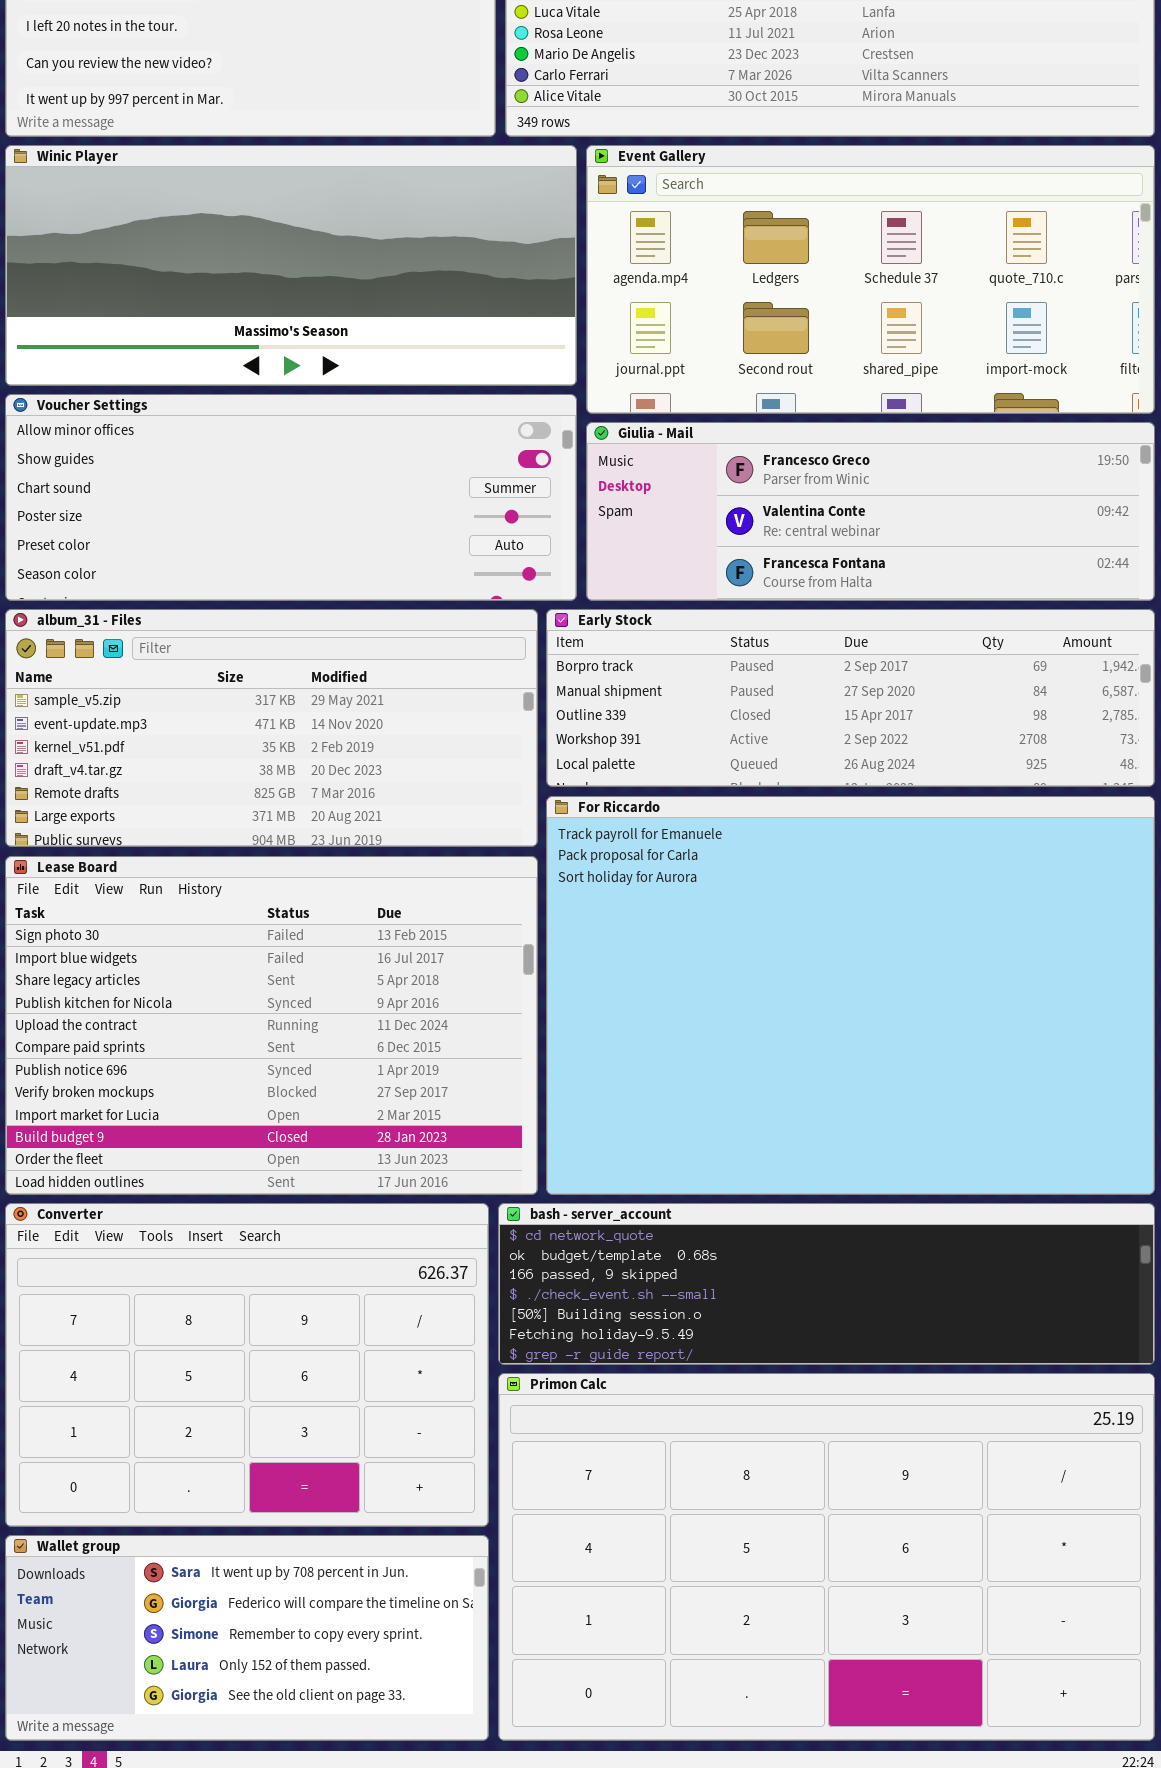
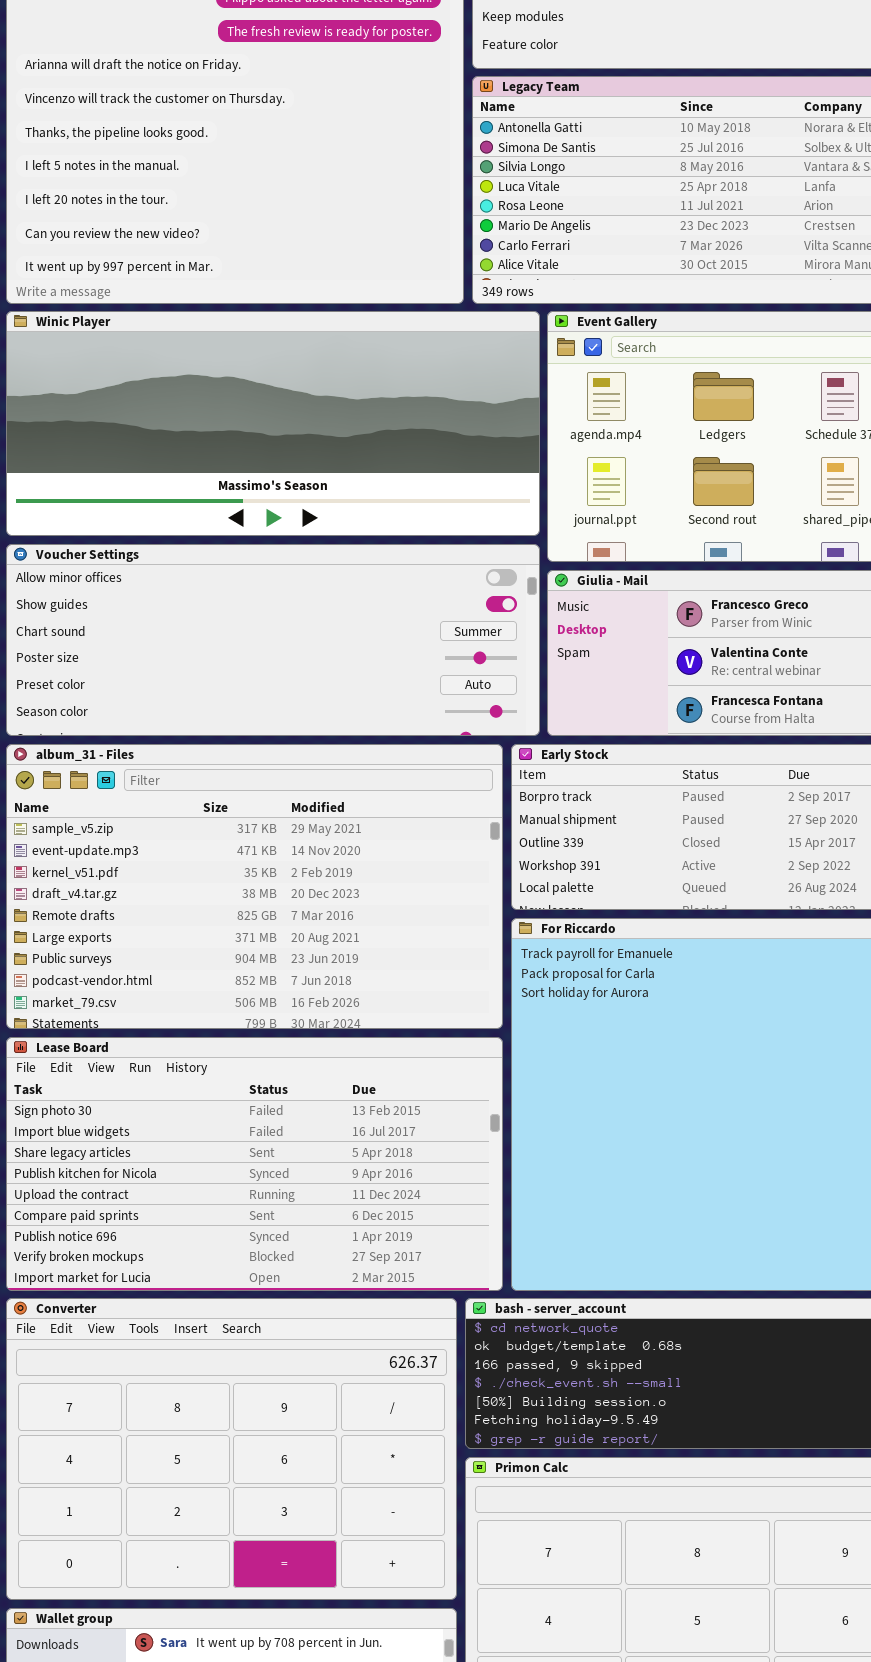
album_31 - Files: [5,609,538,847] -> [6,744,503,1029], resized
Lease Board: [5,856,538,1195] -> [6,1037,503,1291], resized

